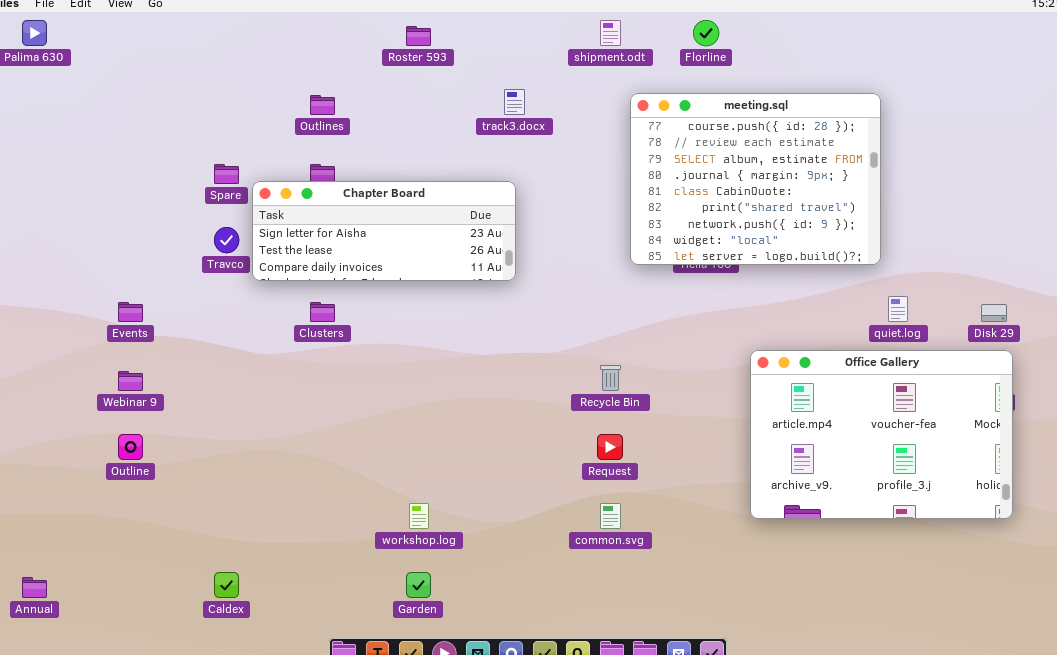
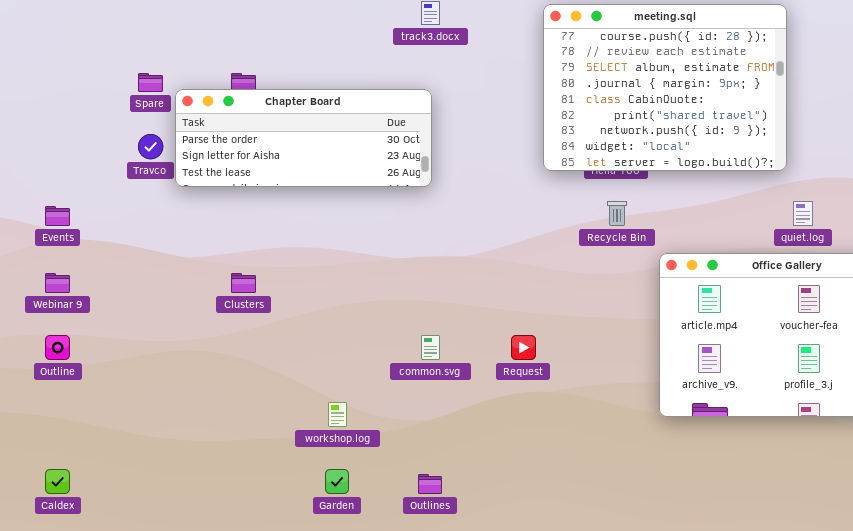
Outlines: [310,95,335,115] -> [418,474,442,494], moved
Chapter Board: [252,181,516,281] -> [175,89,432,187], scrolled up 1 row
Clusters: [310,302,335,322] -> [231,273,256,293], moved
Recycle Bin: [600,365,621,391] -> [607,201,627,226], moved
common.svg: [600,503,621,529] -> [421,335,440,360], moved
Caldex: [214,572,239,598] -> [45,469,70,494], moved

